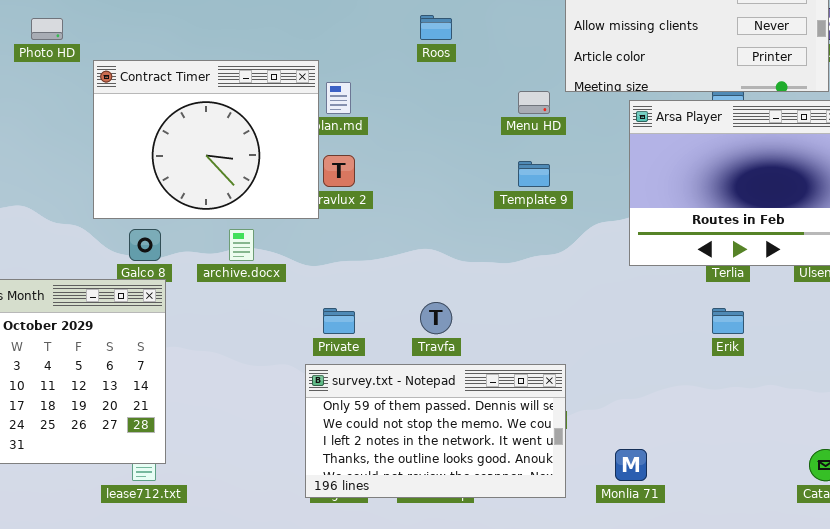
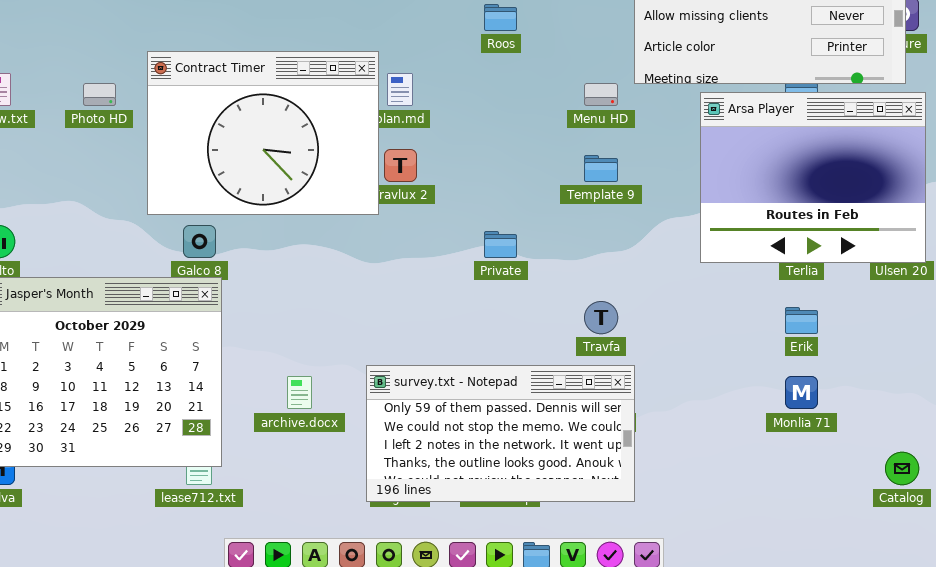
Photo HD: [31,18,63,40] -> [83,83,116,106], moved
archive.docx: [229,229,254,261] -> [287,376,312,409], moved
Travfa: [420,302,452,334] -> [584,301,618,334], moved
Private: [323,308,355,334] -> [484,231,517,258], moved
Monlia 71: [615,449,647,481] -> [785,376,818,409], moved

